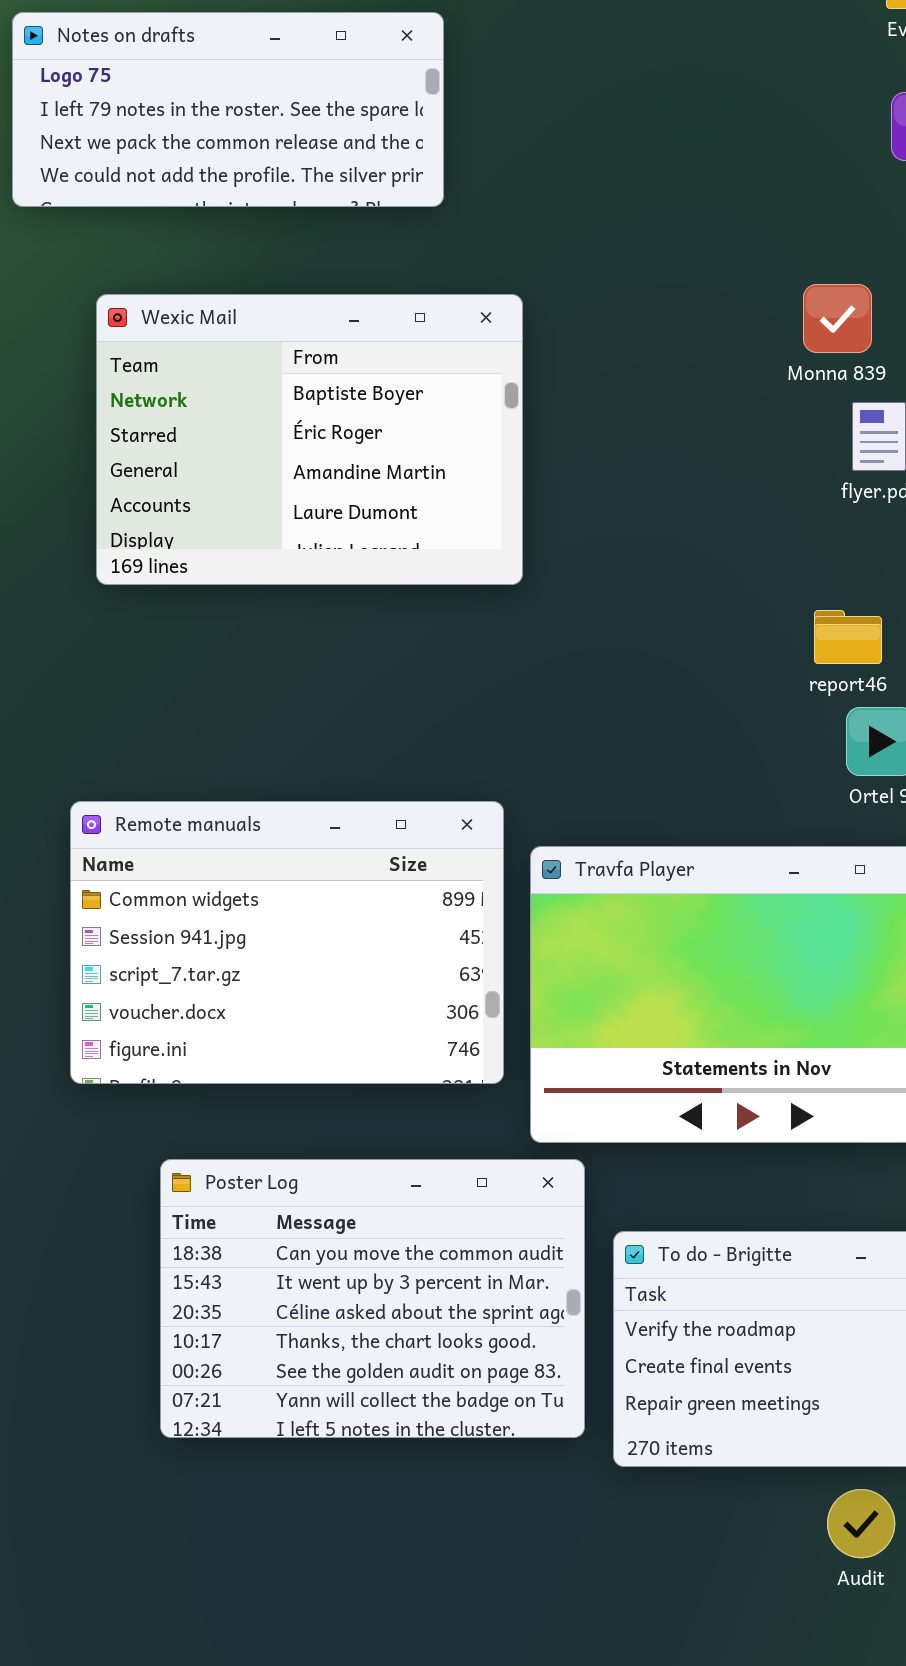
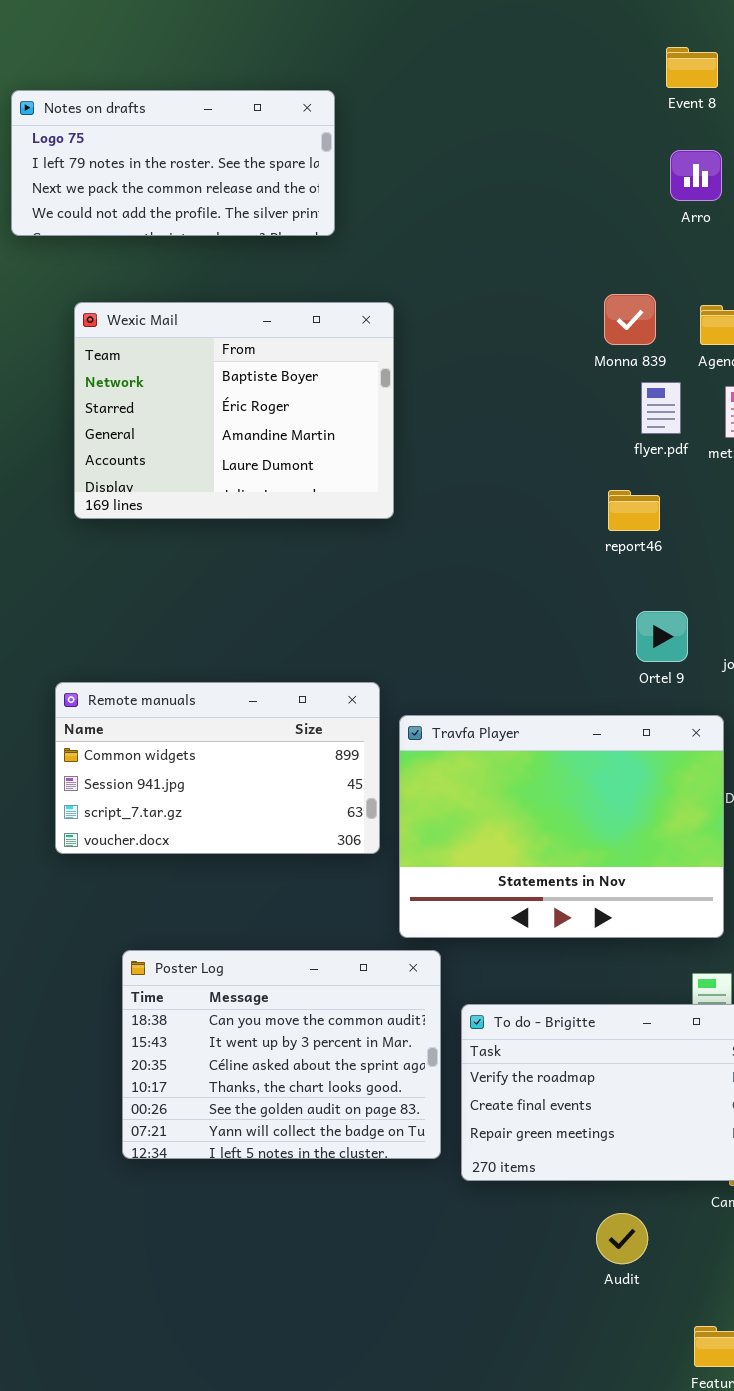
report46: [814,610,882,664] -> [608,490,660,531], moved
Remote manuals: [70,801,504,1084] -> [55,682,380,854], resized
Audit: [827,1489,895,1558] -> [596,1213,648,1264], moved

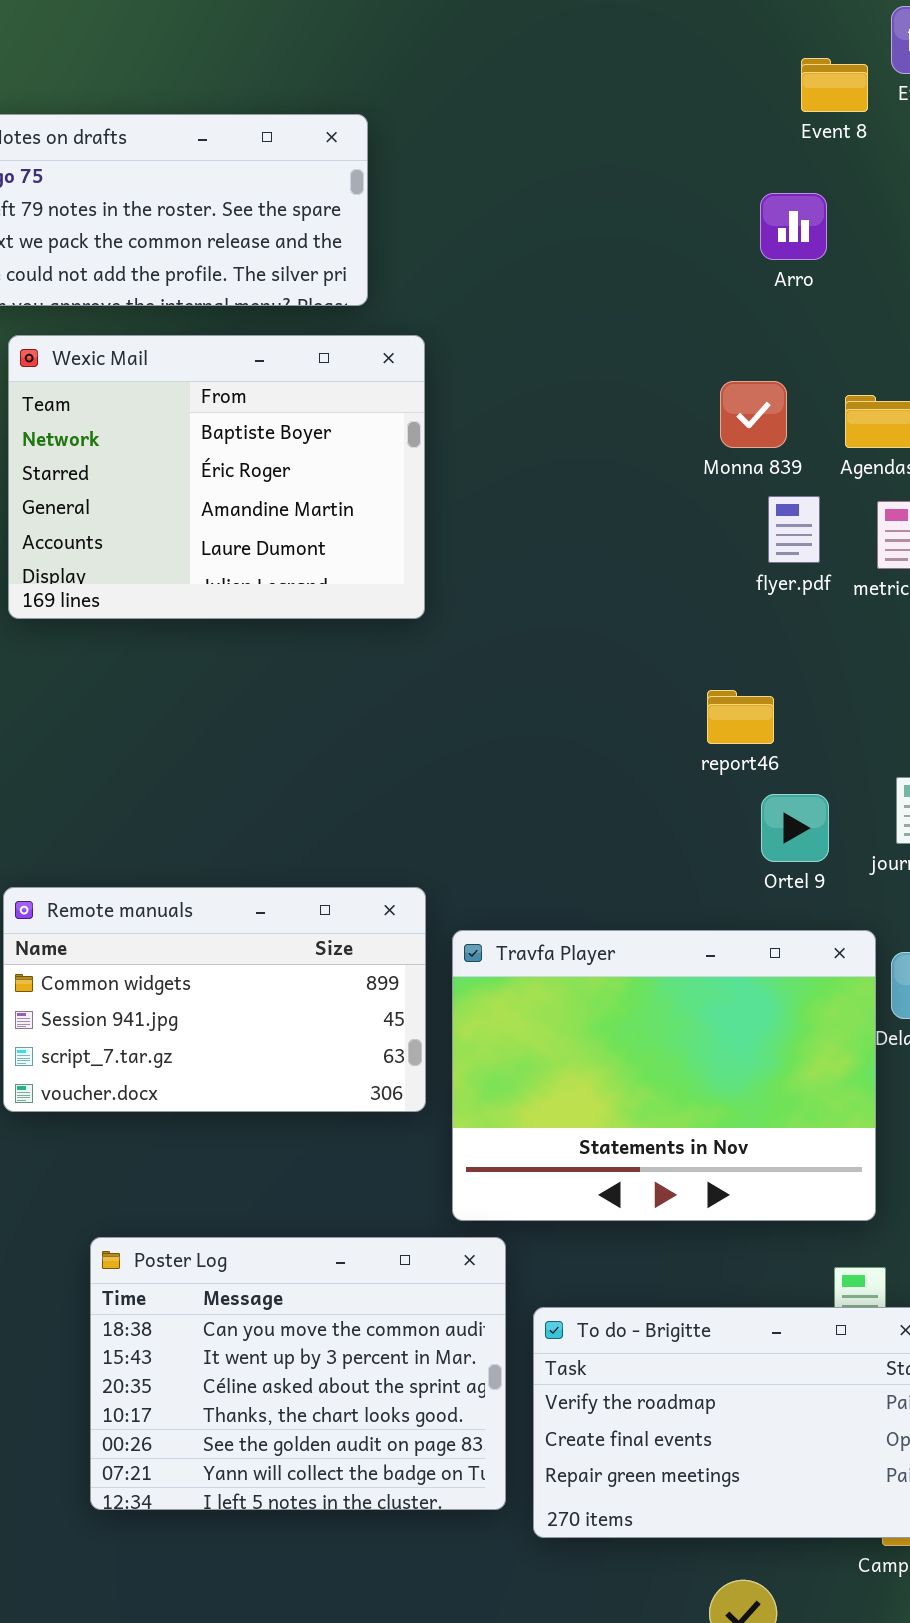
Arro: [670,150,722,201] -> [760,193,827,260], moved
Wexic Mail: [74,302,394,519] -> [8,335,425,619], moved
report46: [608,490,660,531] -> [707,690,774,744], moved

